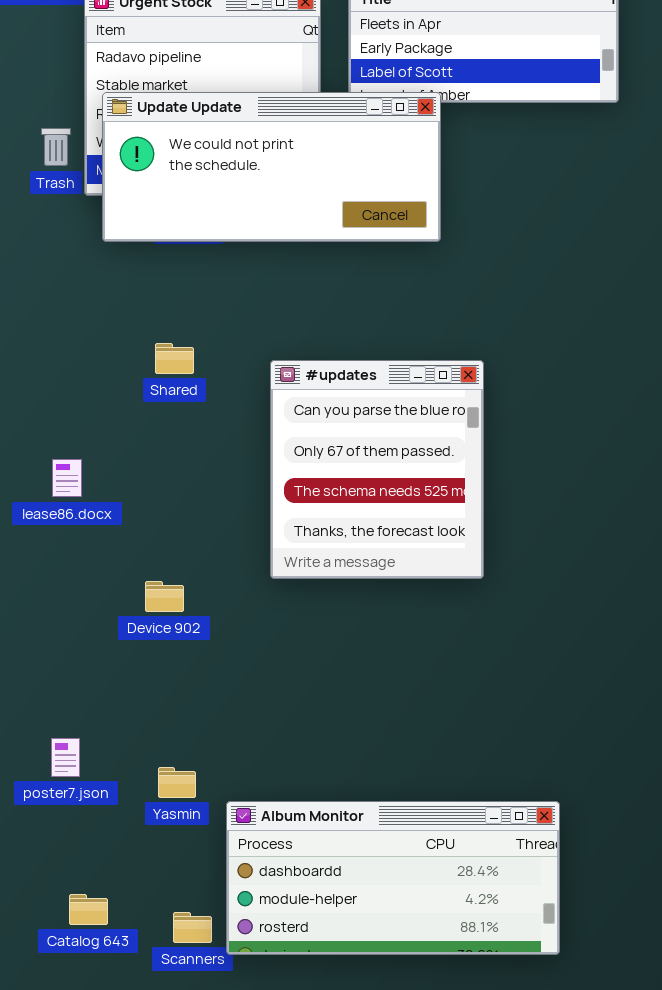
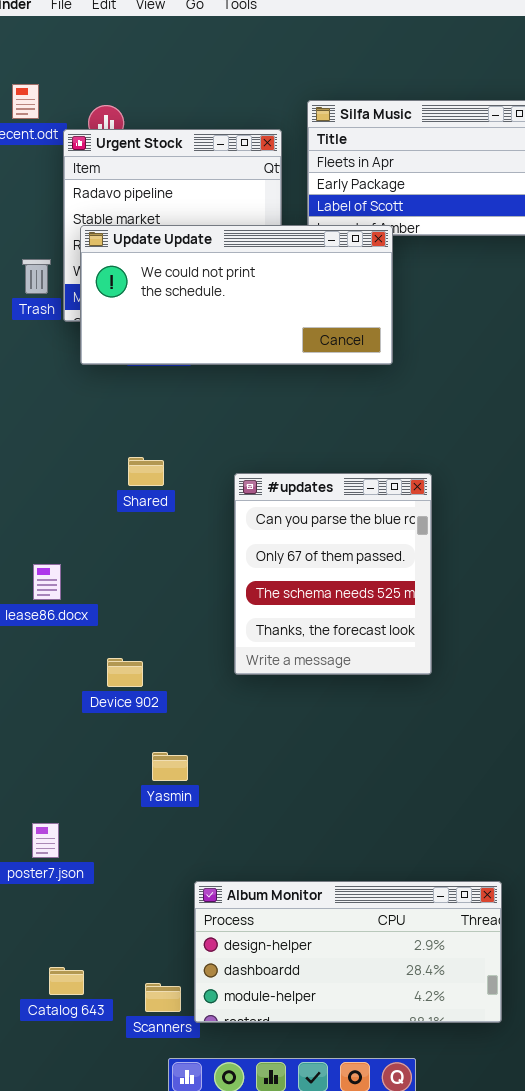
Device 902: [145,581,184,612] -> [107,658,143,687], moved
Yasmin: [158,767,196,798] -> [152,752,188,781], moved
Album Monitor: [226,801,560,955] -> [194,881,502,1023], scrolled up 1 row

